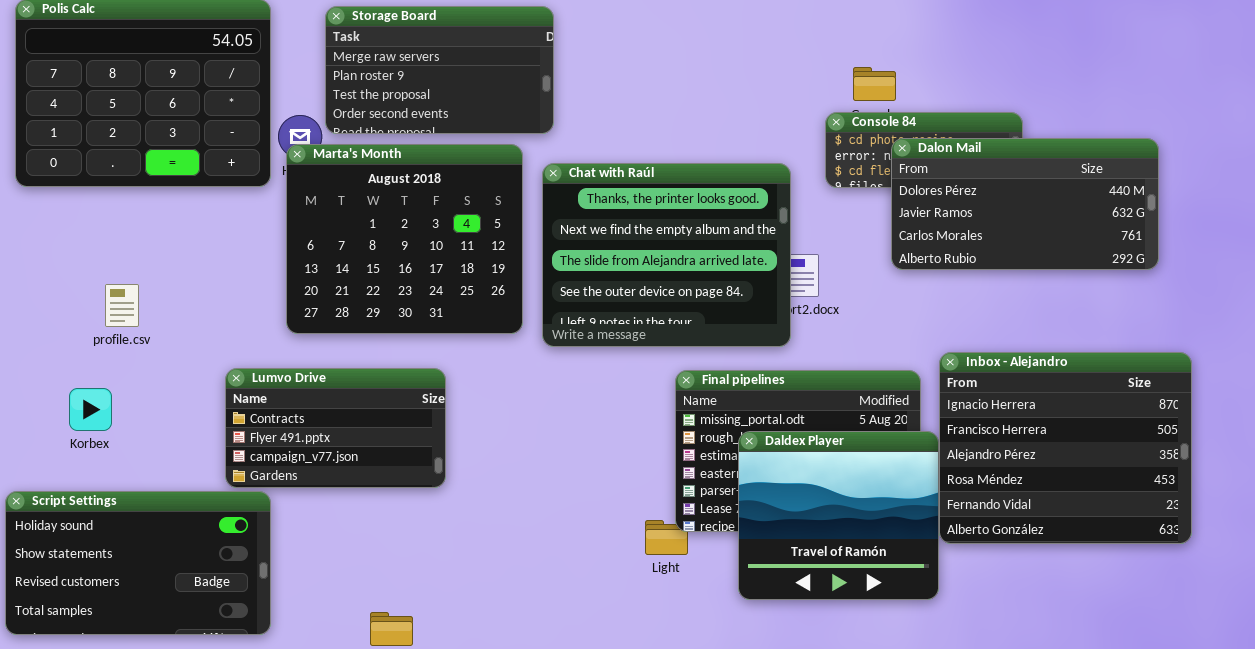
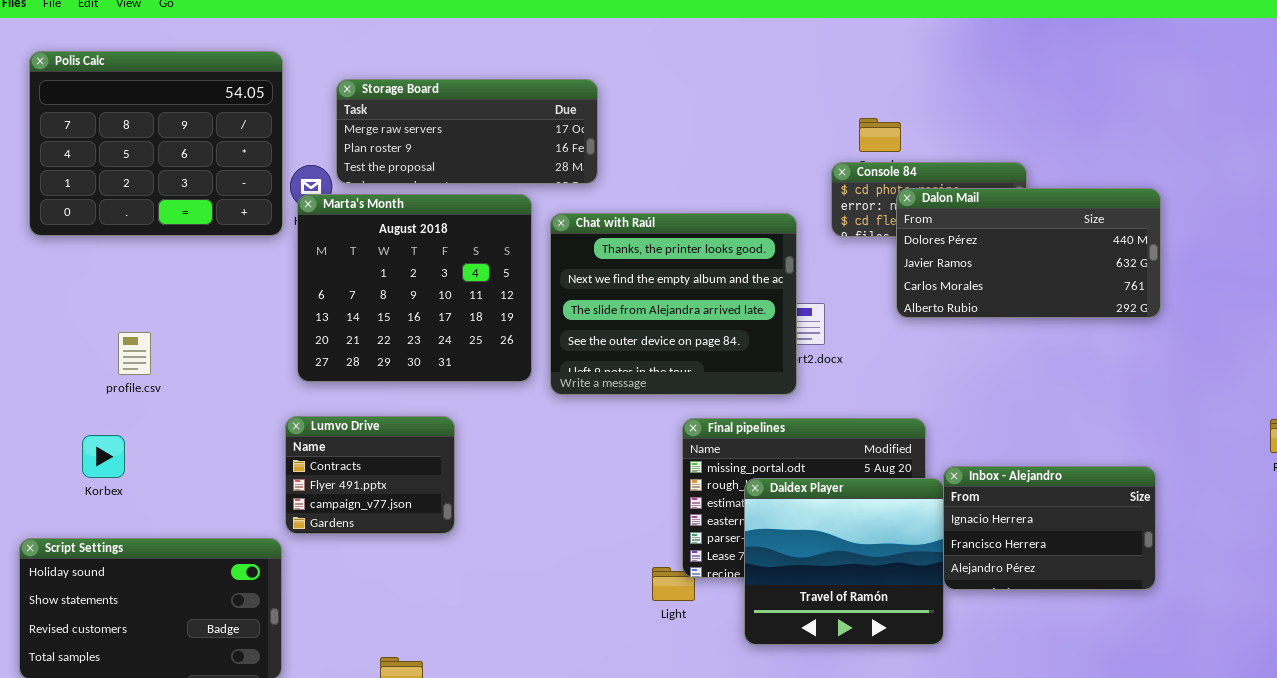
Storage Board: [325,6,554,134] -> [336,79,598,184], resized
Inbox - Alejandro: [939,352,1192,544] -> [943,466,1156,590], resized
Lumvo Drive: [225,368,446,488] -> [285,416,455,534], resized

